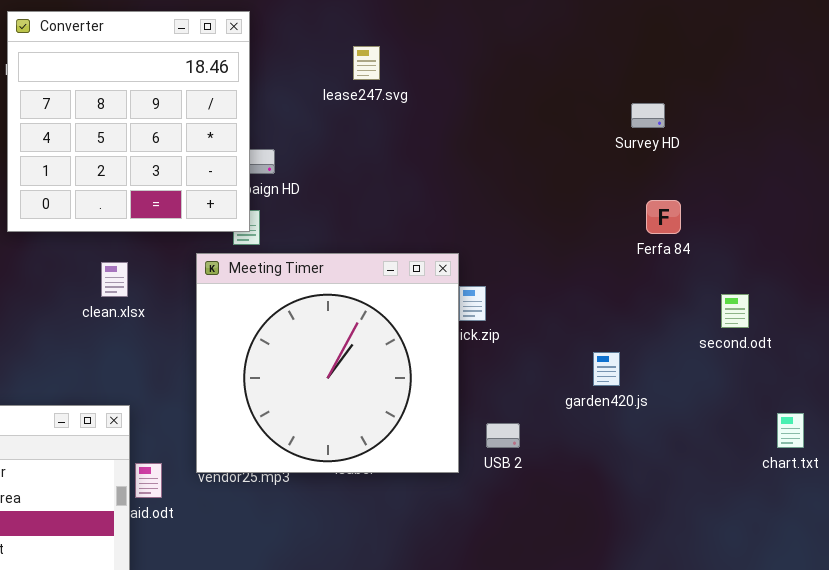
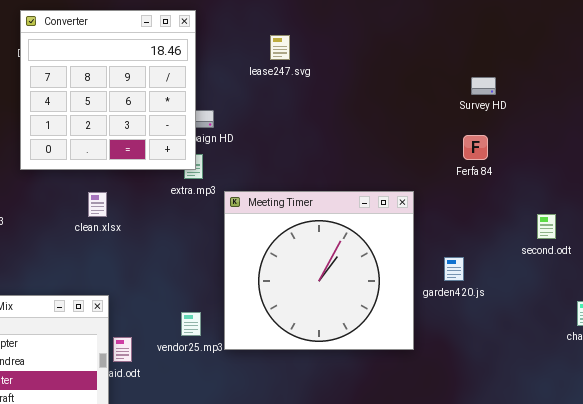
Ferfa 84: [646,200,681,234] -> [463,135,488,160], moved
Meeting Timer: [196,253,459,473] -> [224,191,414,350], moved

